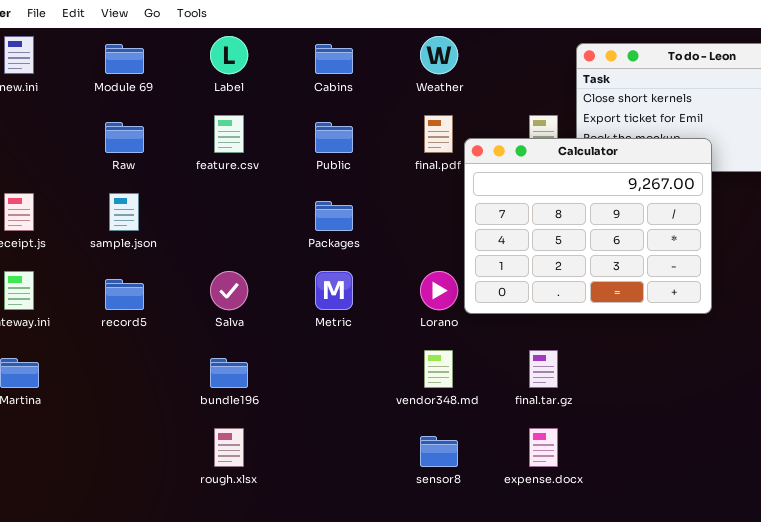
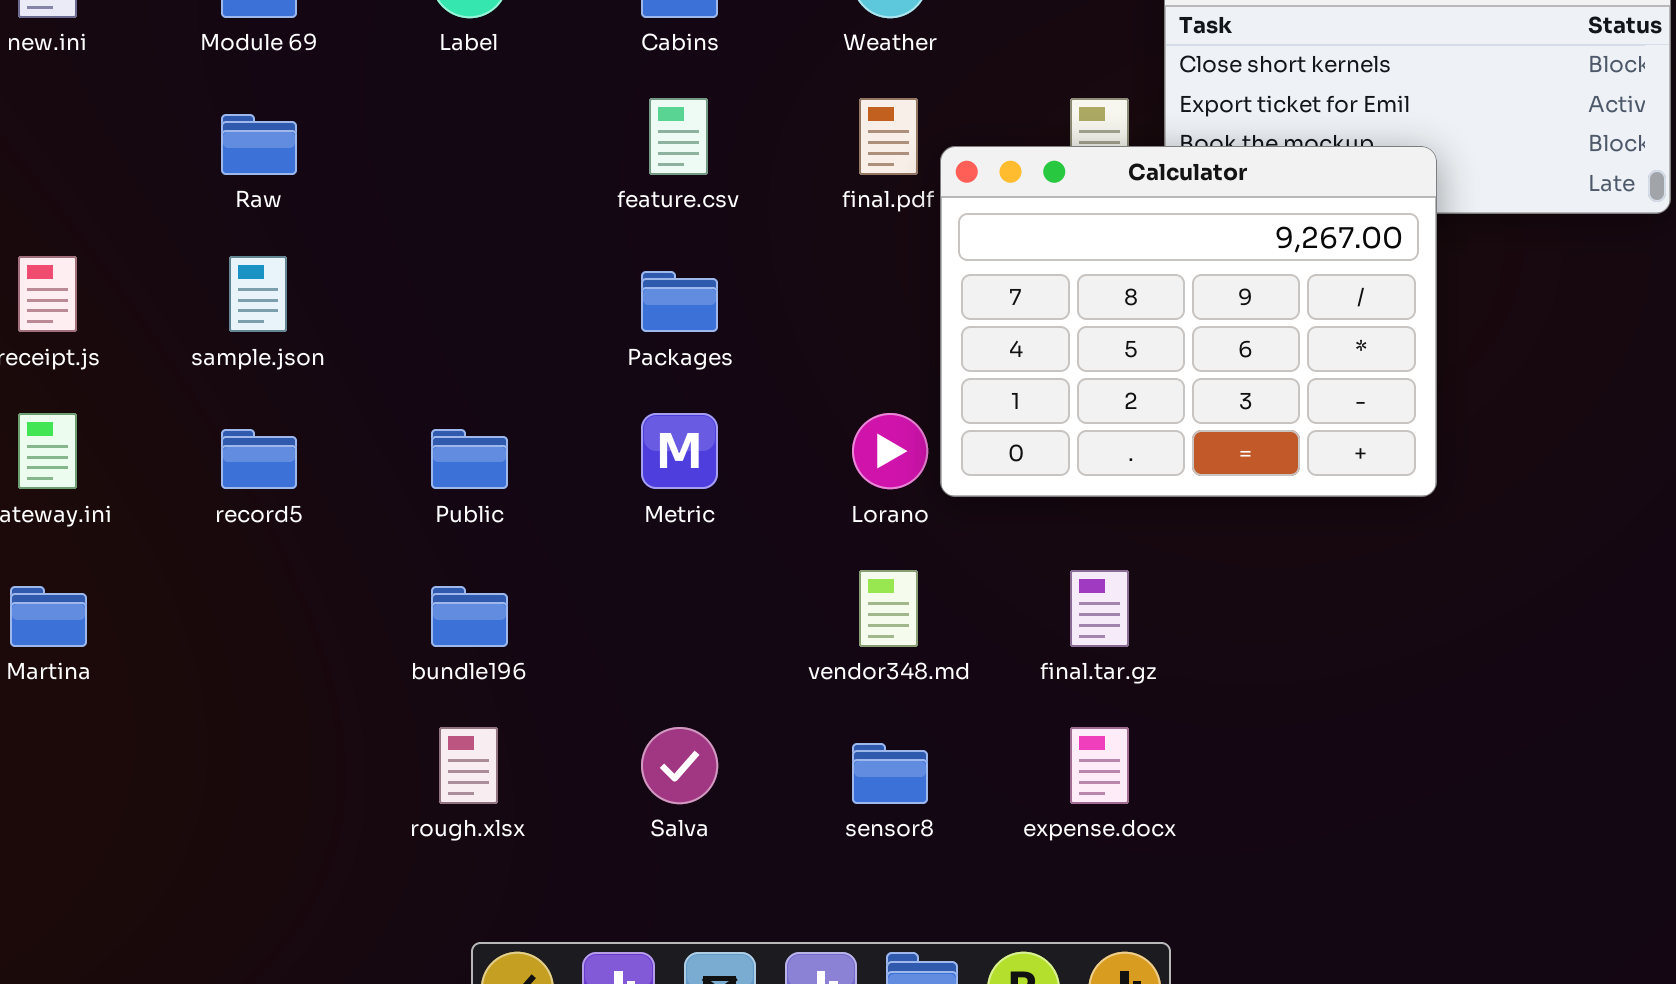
feature.csv: [214,115,244,153] -> [649,98,708,175], moved
Public: [315,122,353,153] -> [431,429,508,489], moved
Salva: [210,271,248,310] -> [641,727,718,804], moved

